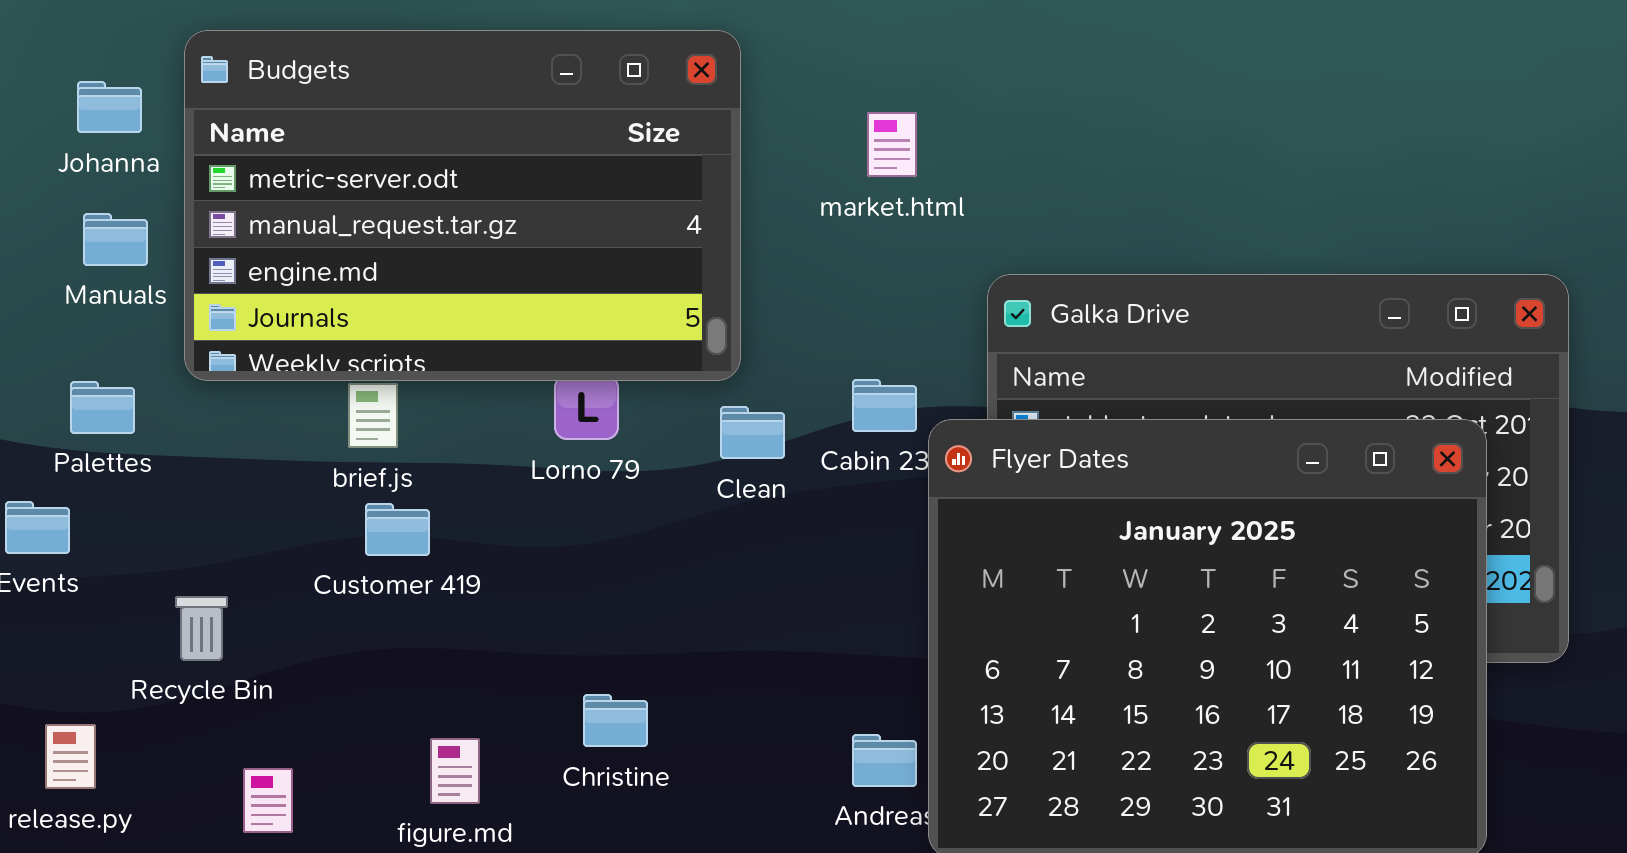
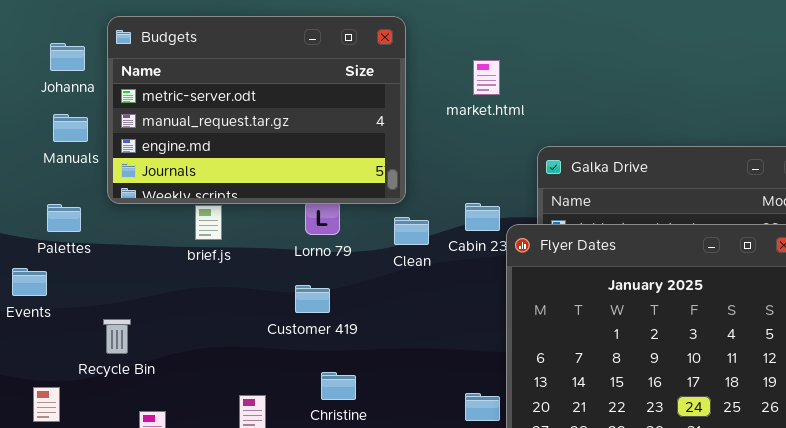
Customer 419: [365,503,430,556] -> [295,285,330,313], moved

